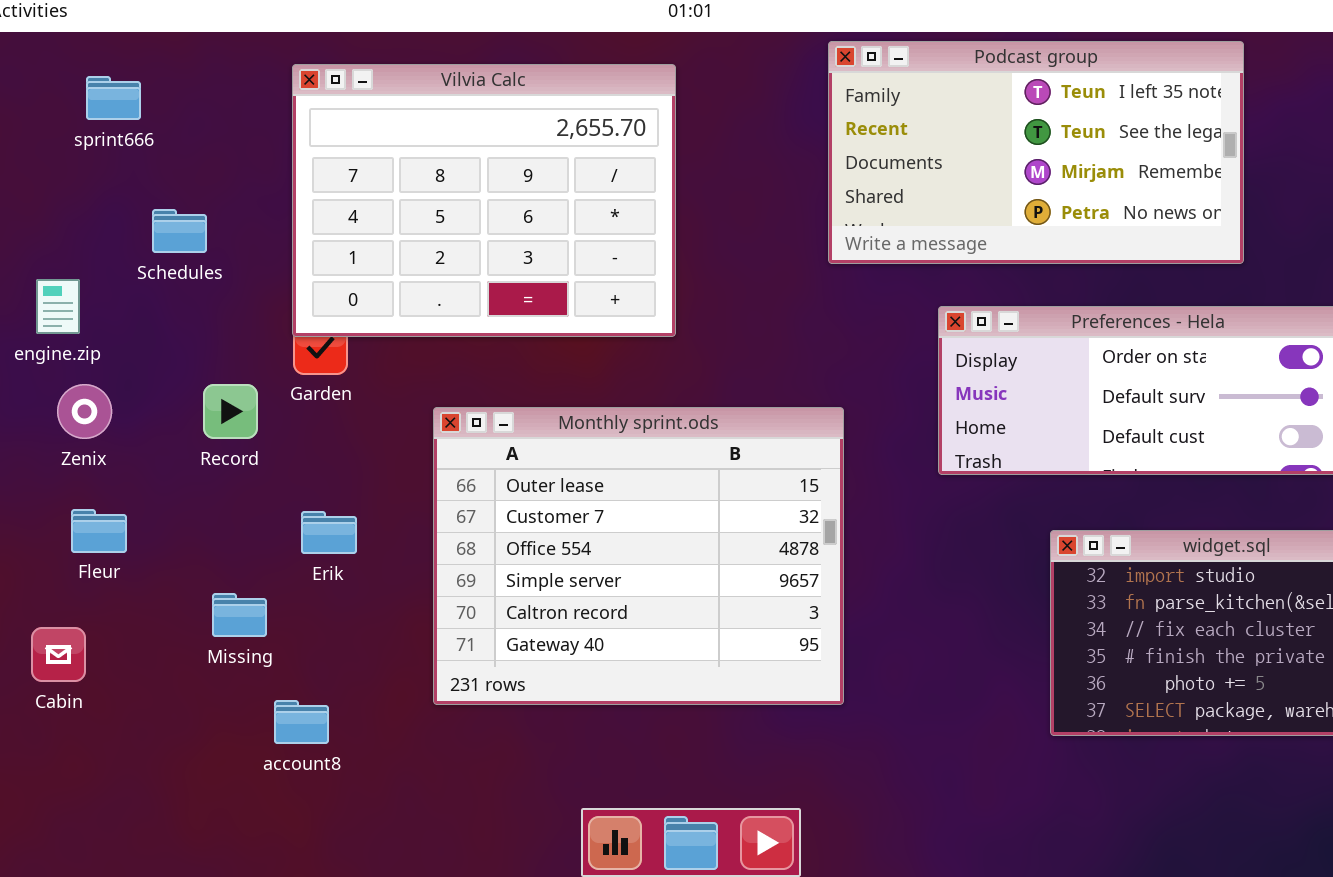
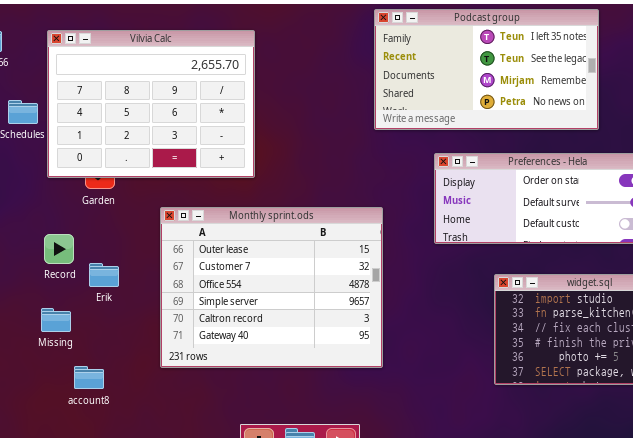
Vilvia Calc: [292,64,676,337] -> [47,30,255,178], moved
Record: [203,384,258,439] -> [44,234,74,264], moved

